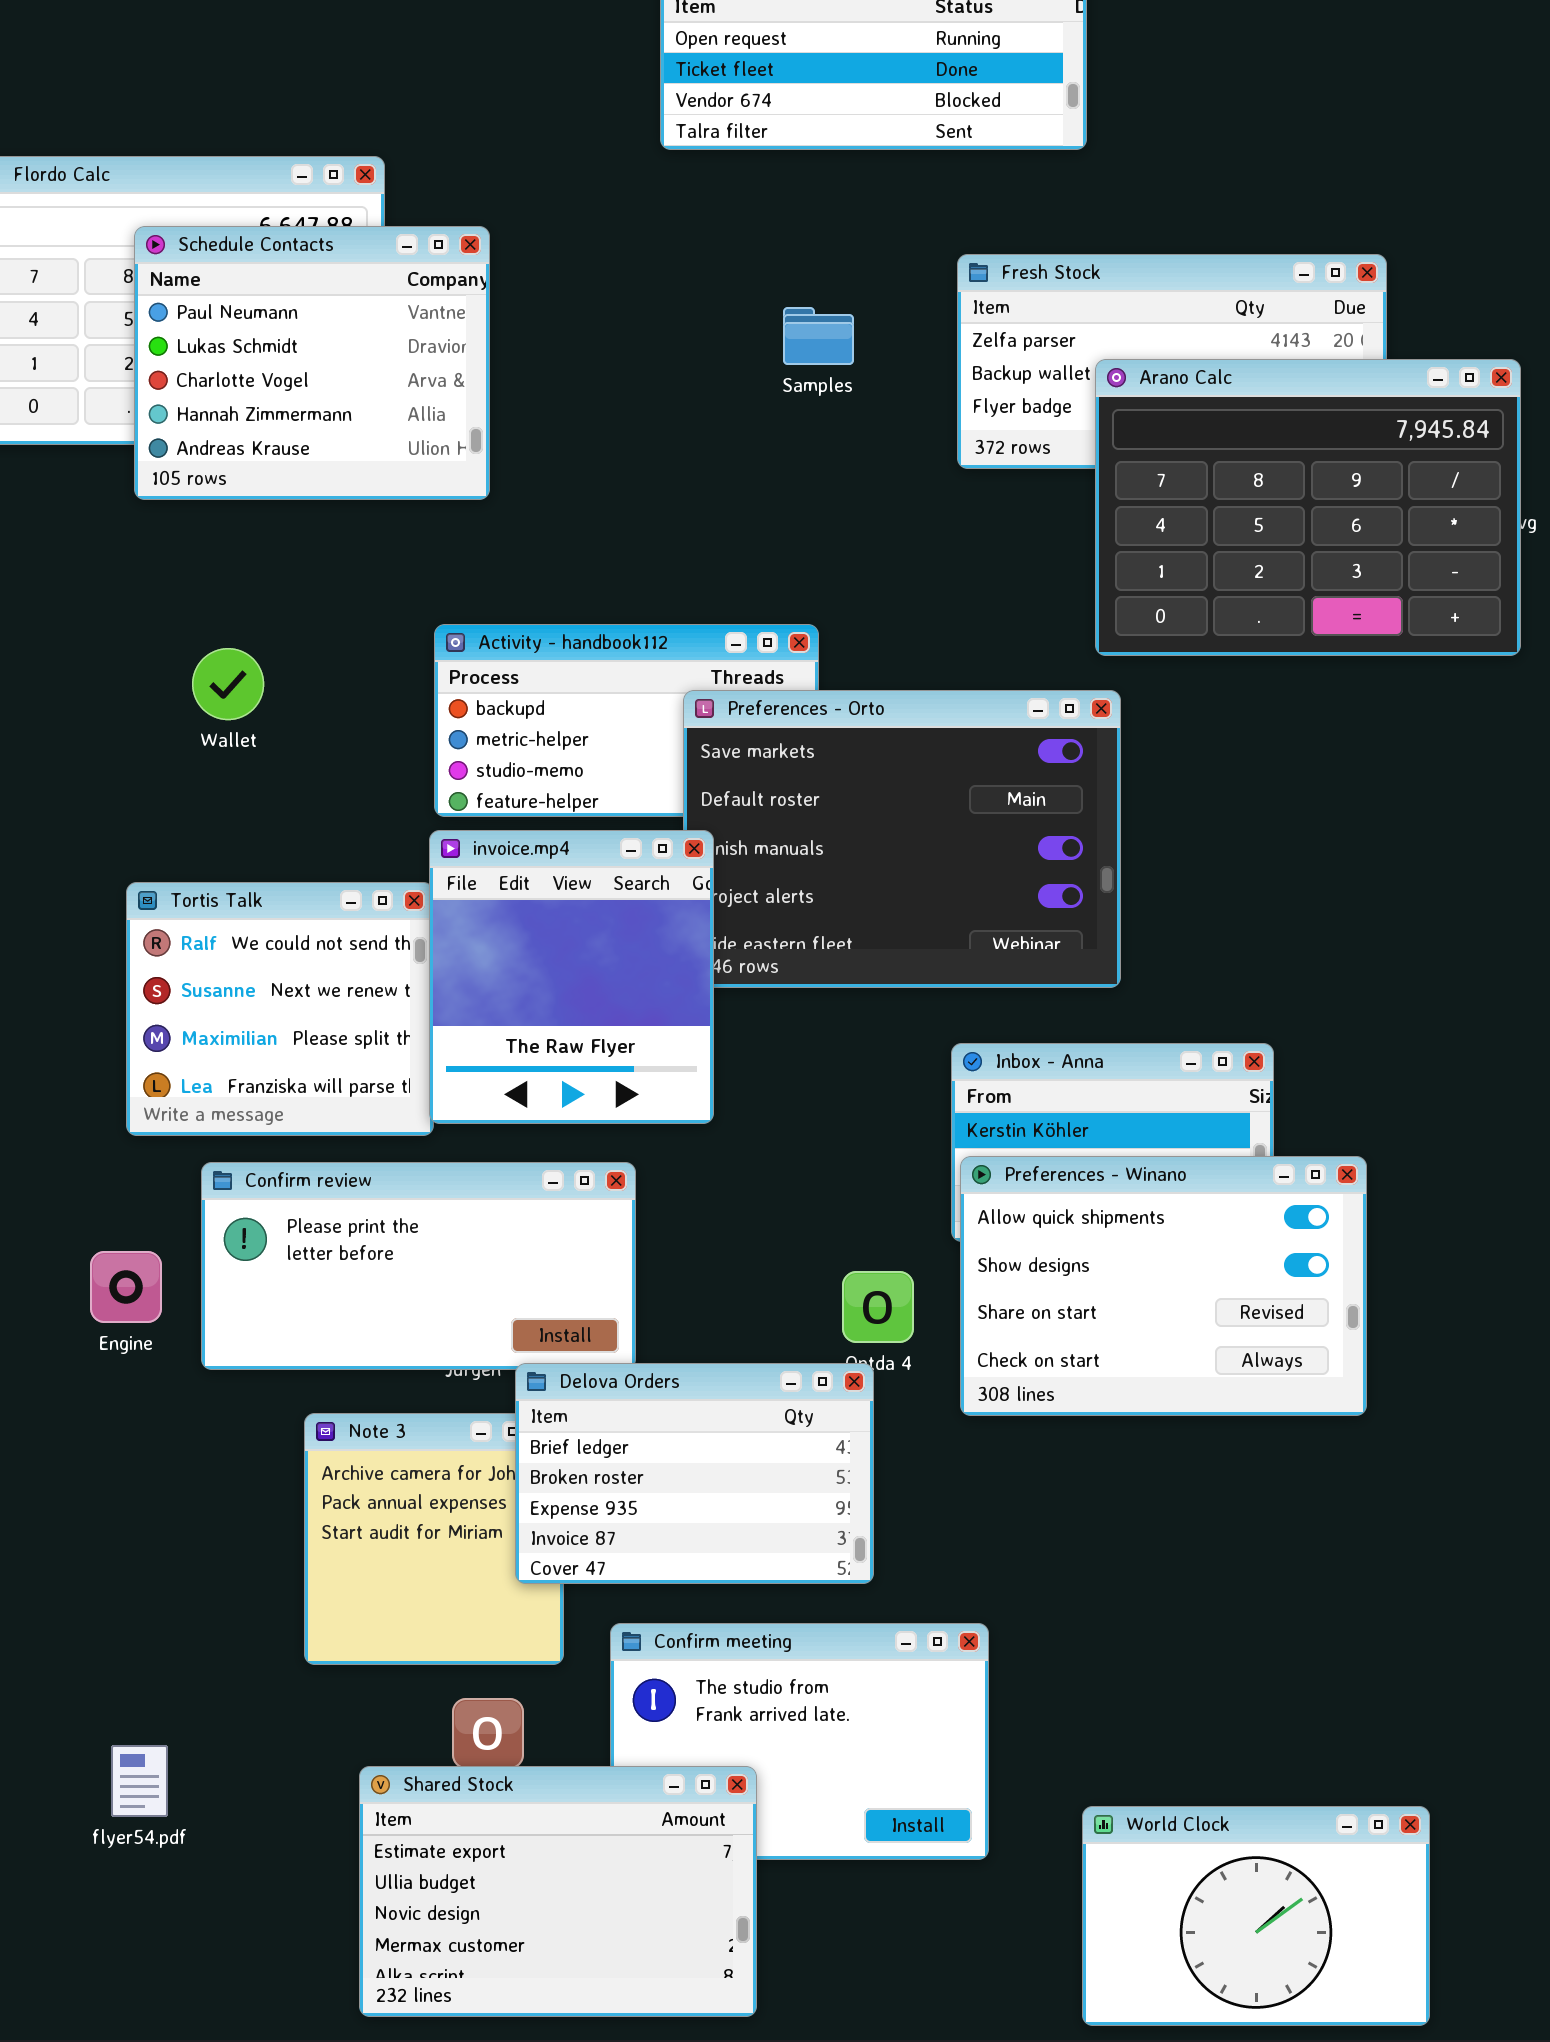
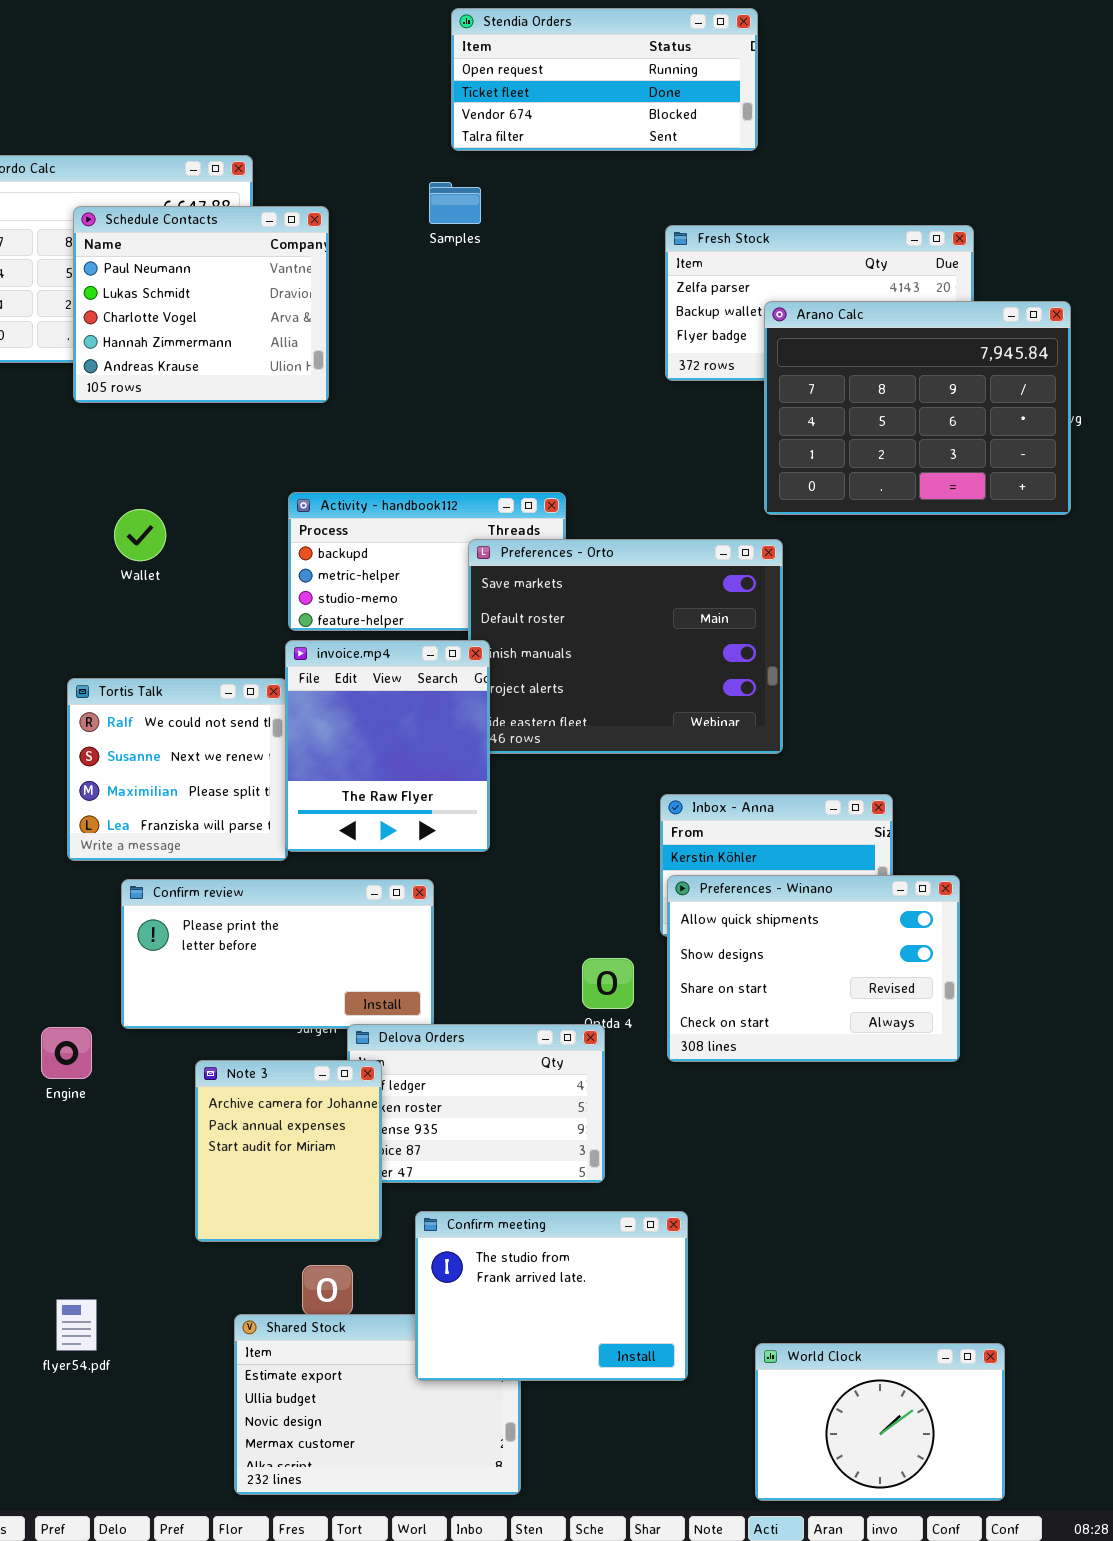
Samples: [783,307,854,365] -> [429,182,481,224], moved
Engine: [90,1251,162,1323] -> [41,1027,92,1079], moved
Note 3: [304,1413,564,1665] -> [195,1060,382,1242], raised
Confirm meeting: [610,1623,989,1860] -> [415,1211,688,1381], raised

